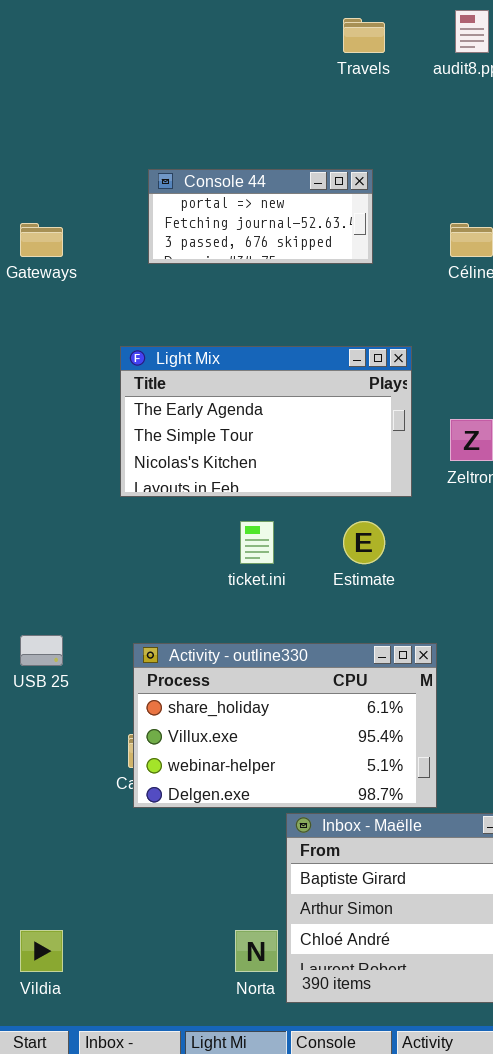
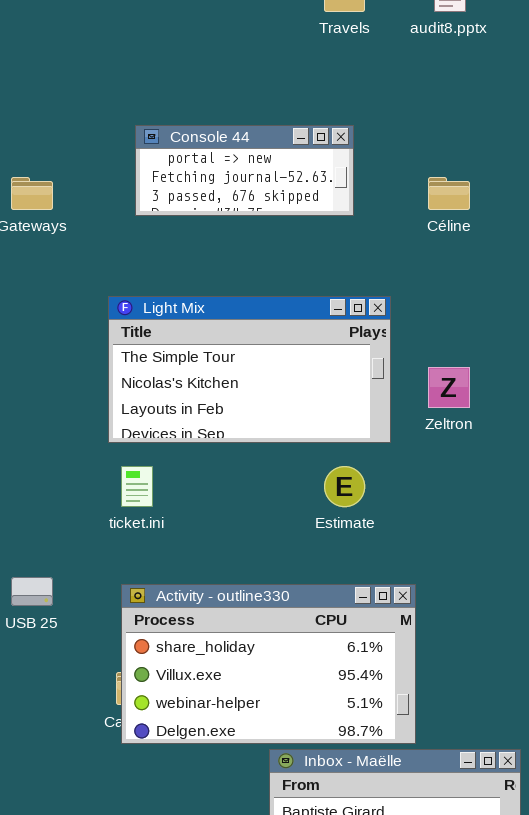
Light Mix: [120,346,412,497] -> [108,296,391,443], scrolled down 1 row
ticket.ini: [240,521,274,564] -> [121,466,153,507], moved

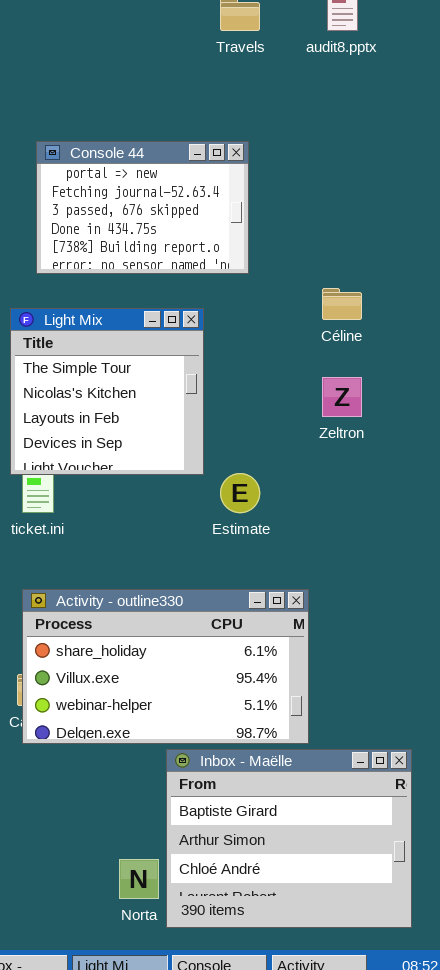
Console 44: [135,125,354,216] -> [36,141,249,274], resized
Céline: [428,177,470,210] -> [322,288,362,320], moved
Light Mix: [108,296,391,443] -> [10,308,204,475], resized

